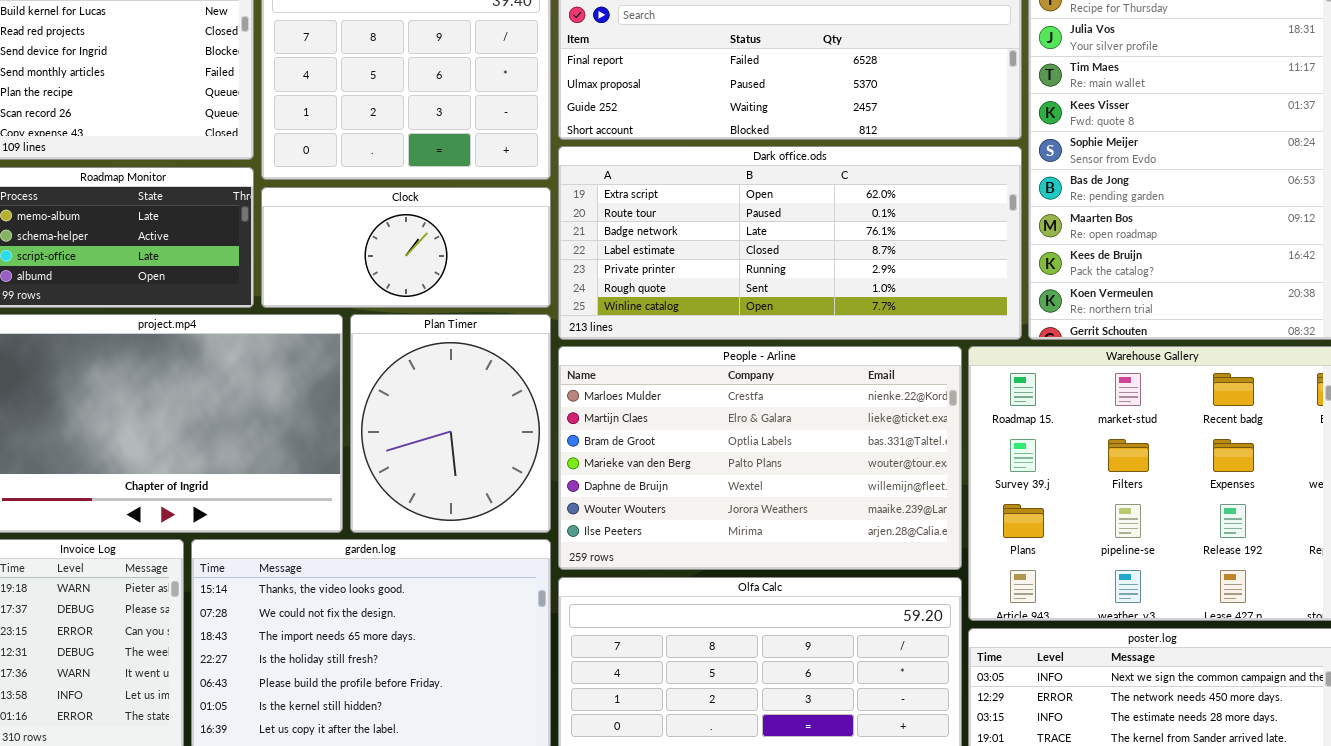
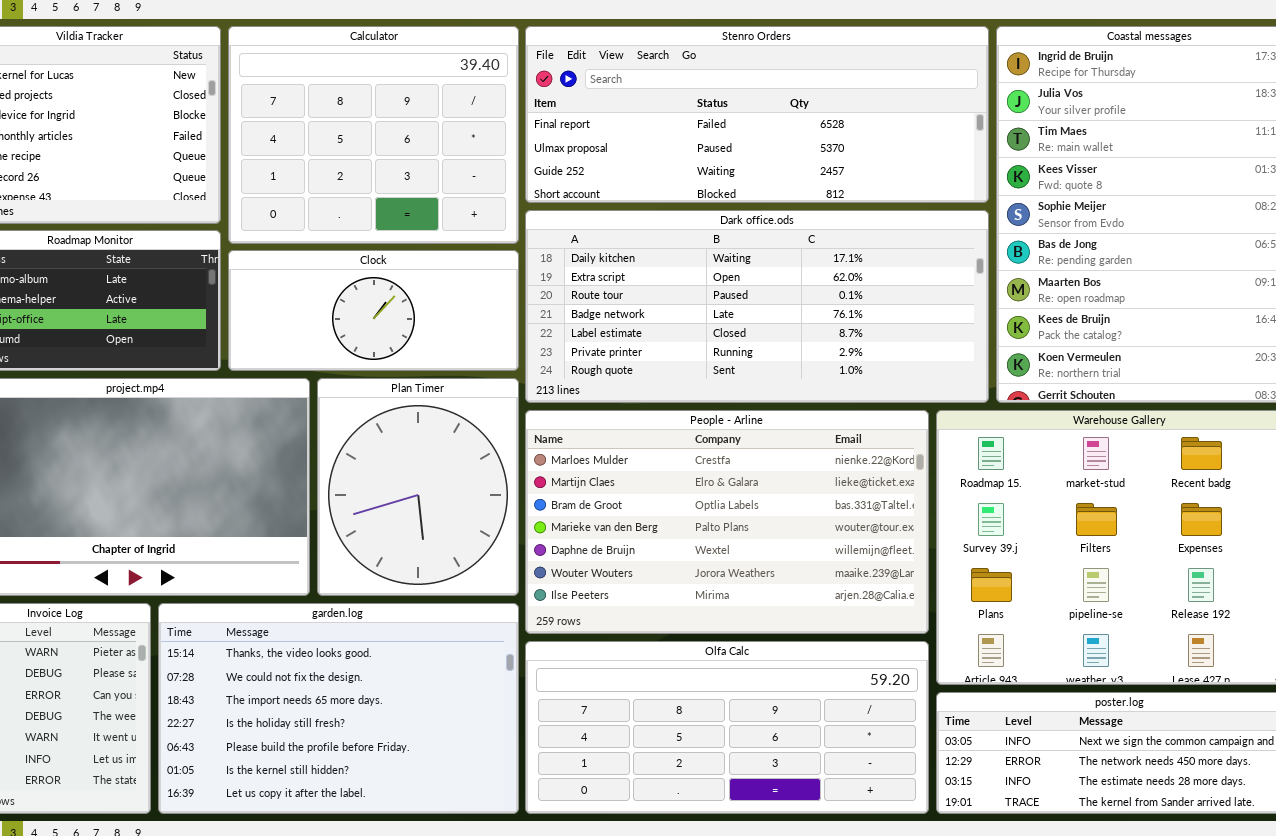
Dark office.ods: [558,146,1022,340] -> [525,210,989,403], scrolled up 1 row

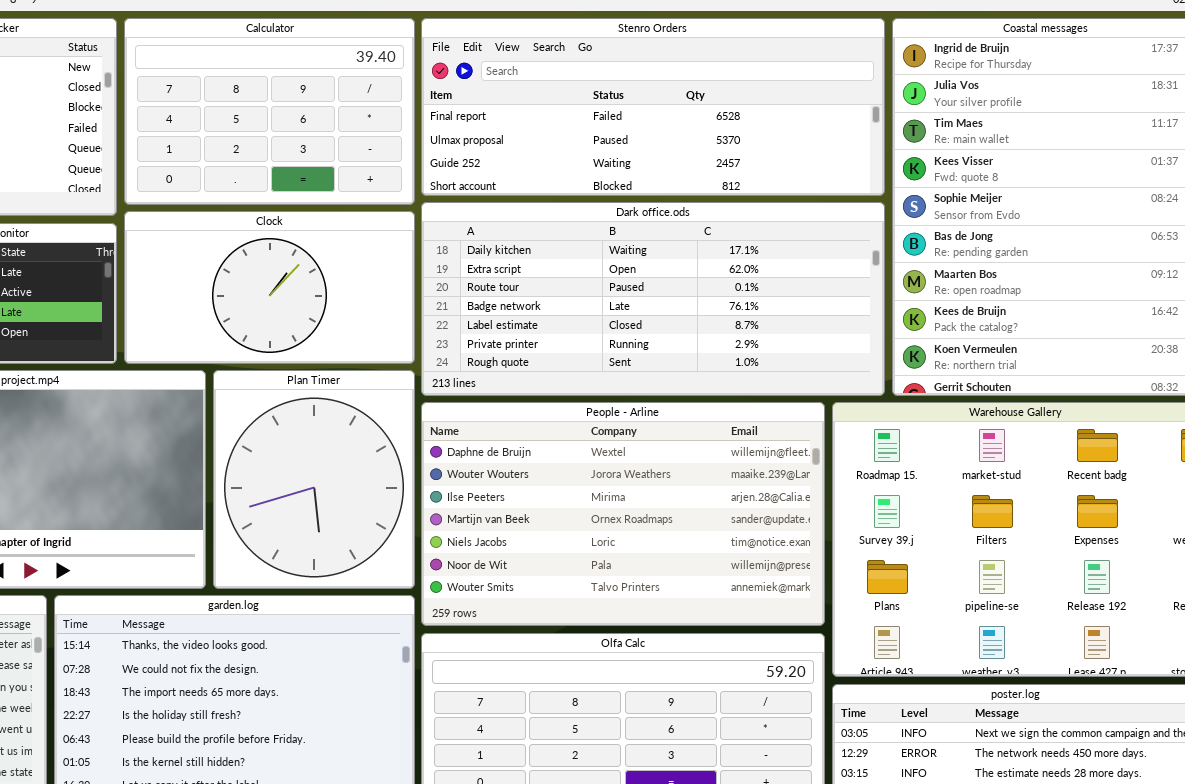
Calculator: [228,26,519,244] -> [124,18,415,205], resized
Clock: [228,250,519,371] -> [124,211,415,364], resized
People - Arline: [525,410,929,634] -> [421,402,825,626], scrolled down 4 rows

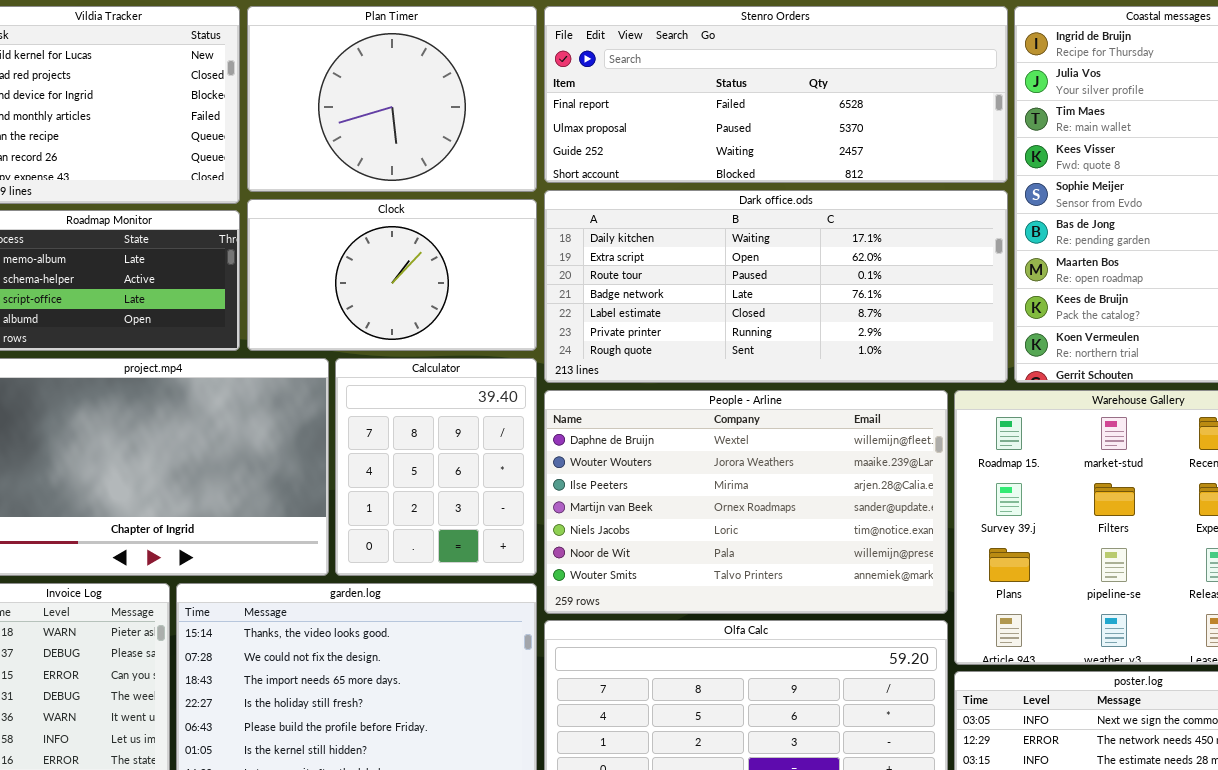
Calculator: [124,18,415,205] -> [335,358,537,576], moved, resized
Plan Timer: [213,370,415,589] -> [247,6,537,192], moved, resized

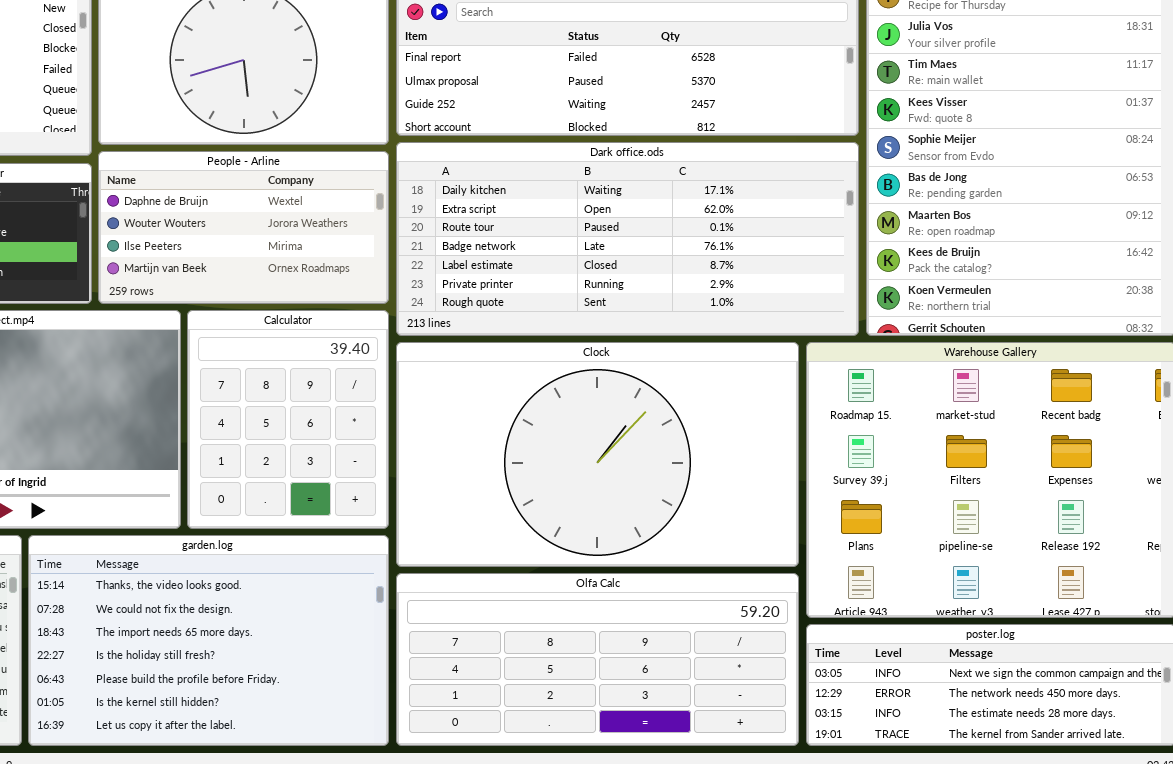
Clock: [247,199,537,351] -> [396,342,799,567], moved, resized
People - Arline: [544,390,948,614] -> [98,151,389,304], moved, resized

